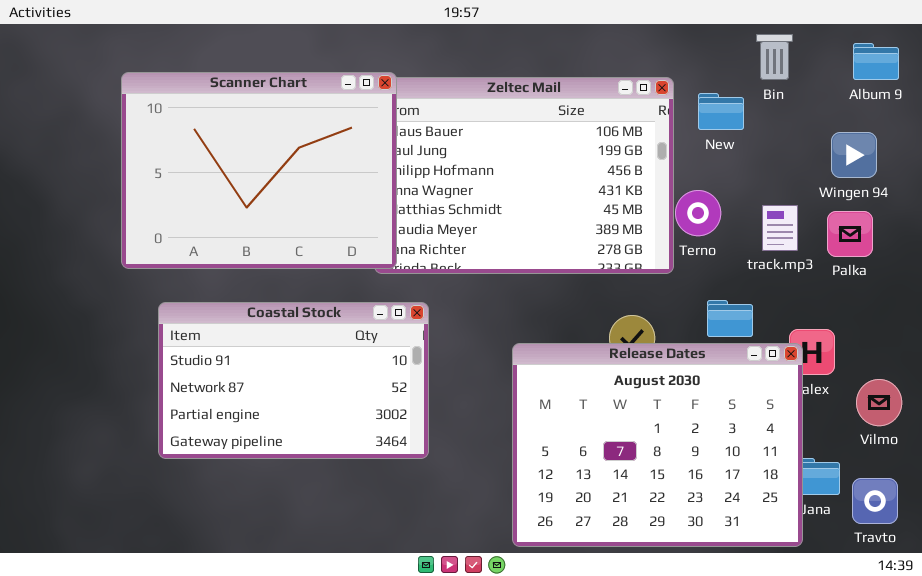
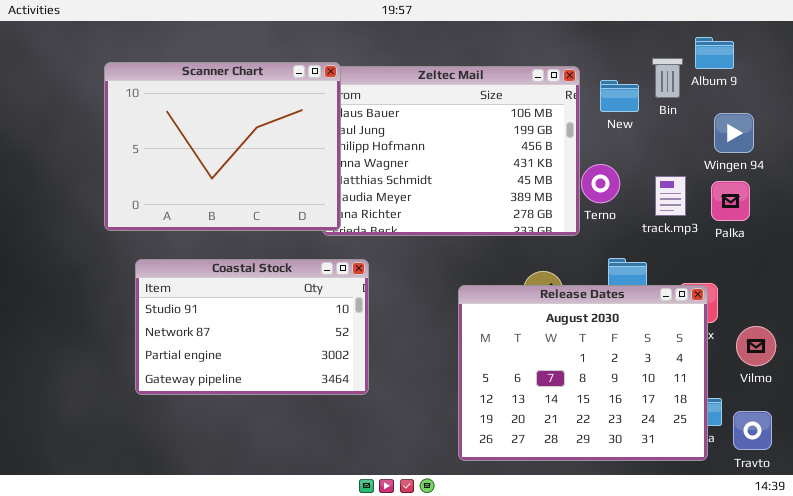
Bin: [756,34,793,80] -> [652,58,683,98], moved
Album 9: [853,43,899,80] -> [695,37,734,69], moved
Release Dates: [512,343,803,547] -> [458,285,708,461], moved

